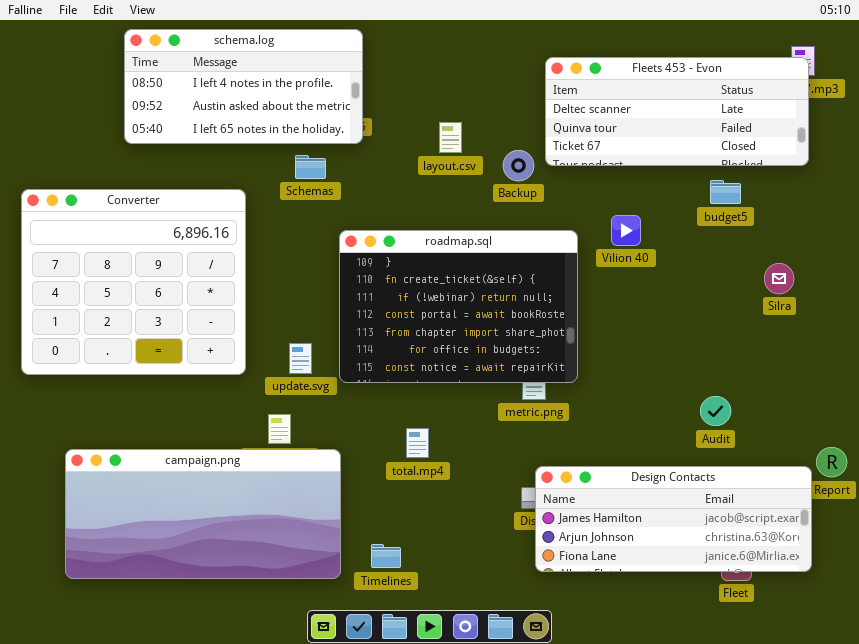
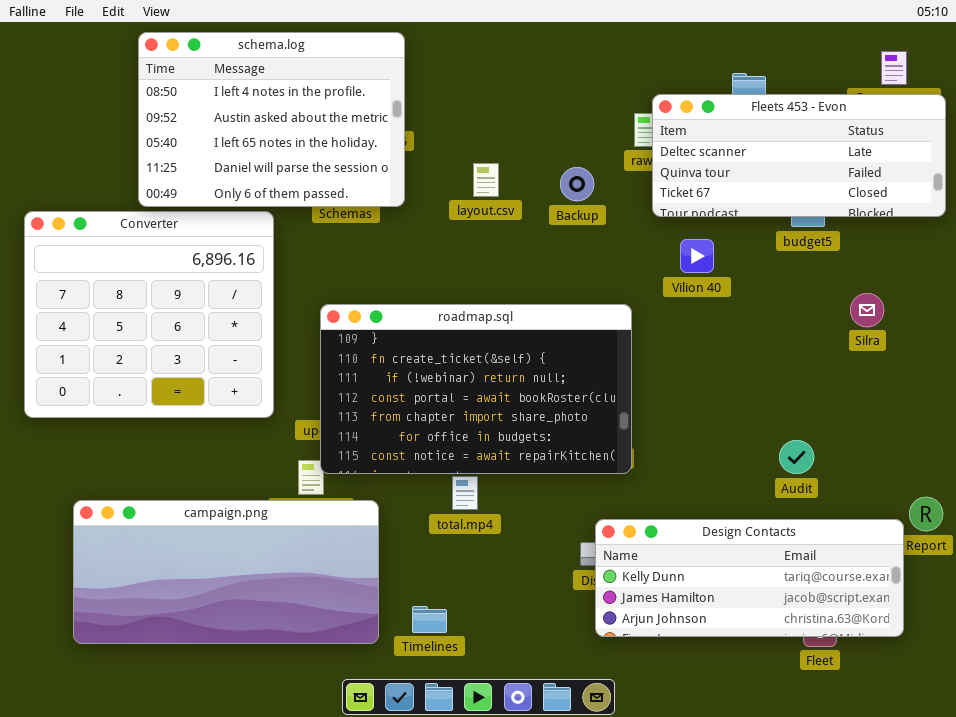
schema.log: [124,29,363,144] -> [138,32,405,207], resized
Fleets 453 - Evon: [545,57,809,166] -> [652,94,946,217], moved
layout.csv: [439,122,462,153] -> [473,163,499,197], moved
roadmap.sql: [339,230,578,383] -> [320,304,632,474], moved, resized
Design Contacts: [535,466,812,572] -> [595,519,904,637], scrolled up 1 row

